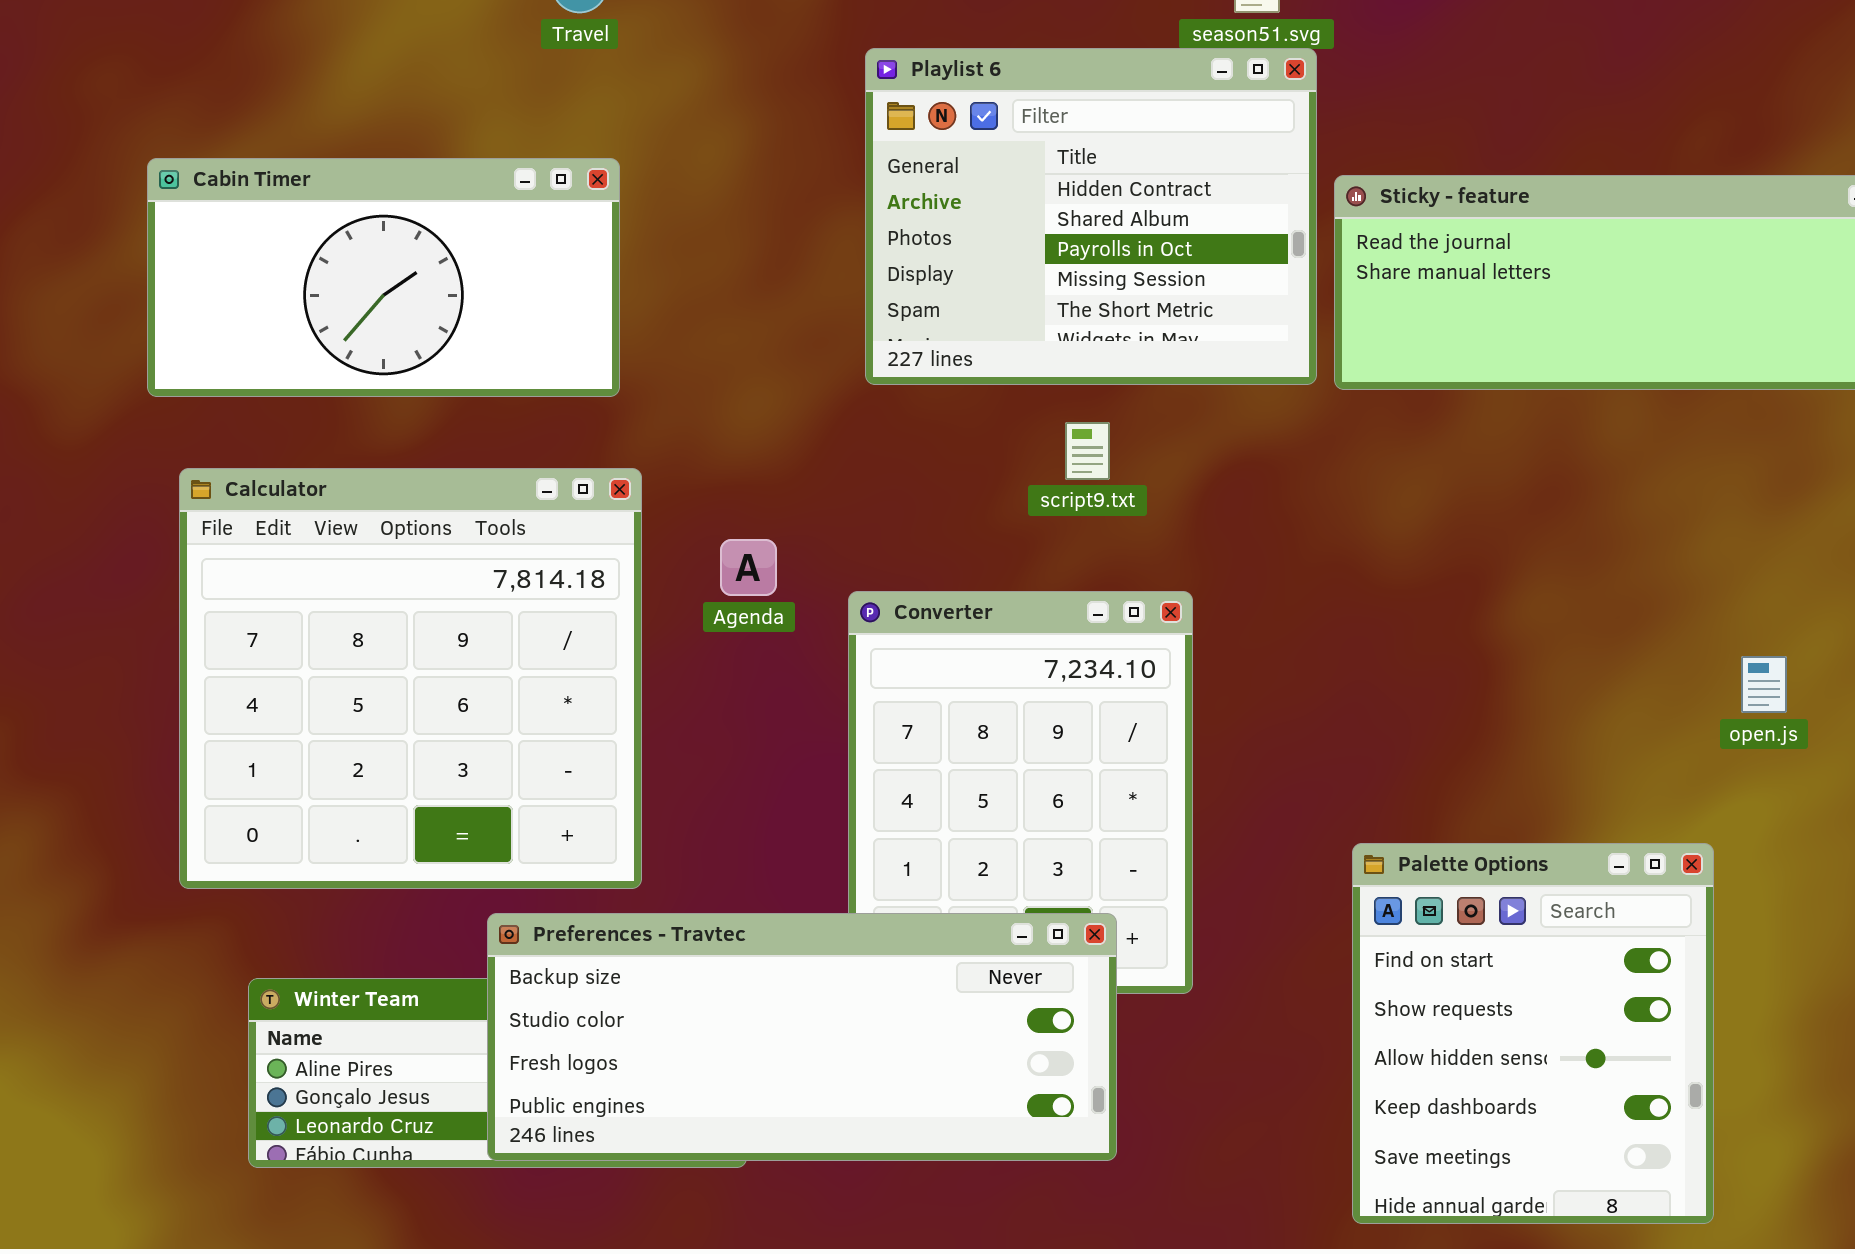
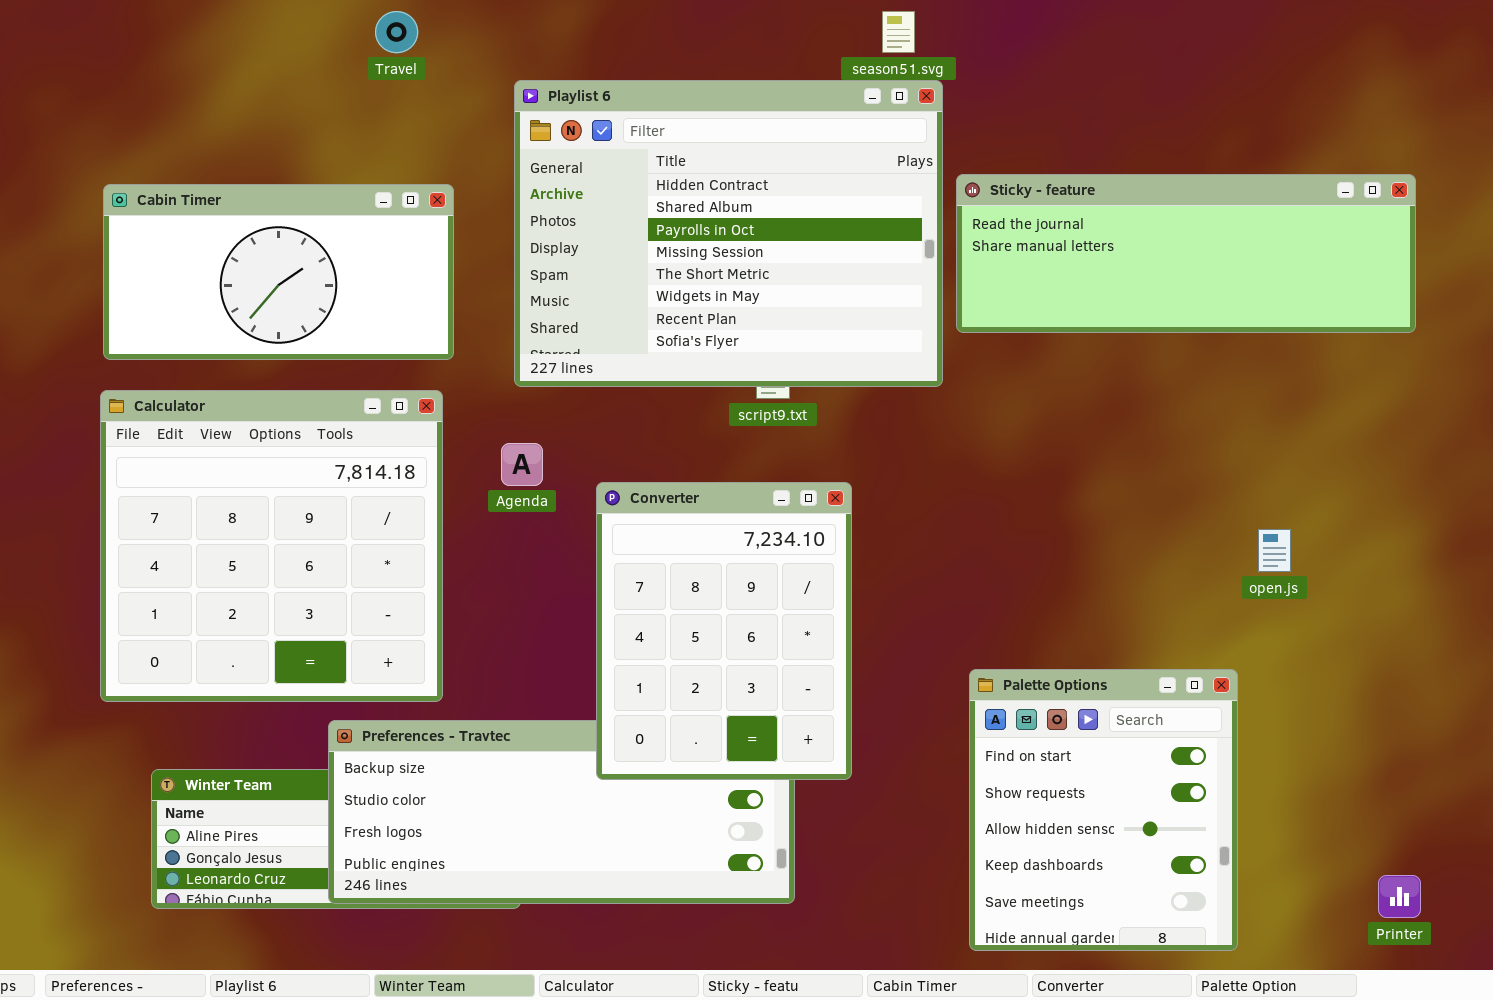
Playlist 6: [865,48,1317,385] -> [514,80,943,387], resized
Cabin Timer: [147,158,620,397] -> [103,184,454,360], moved
Converter: [848,591,1193,994] -> [596,482,852,780], raised

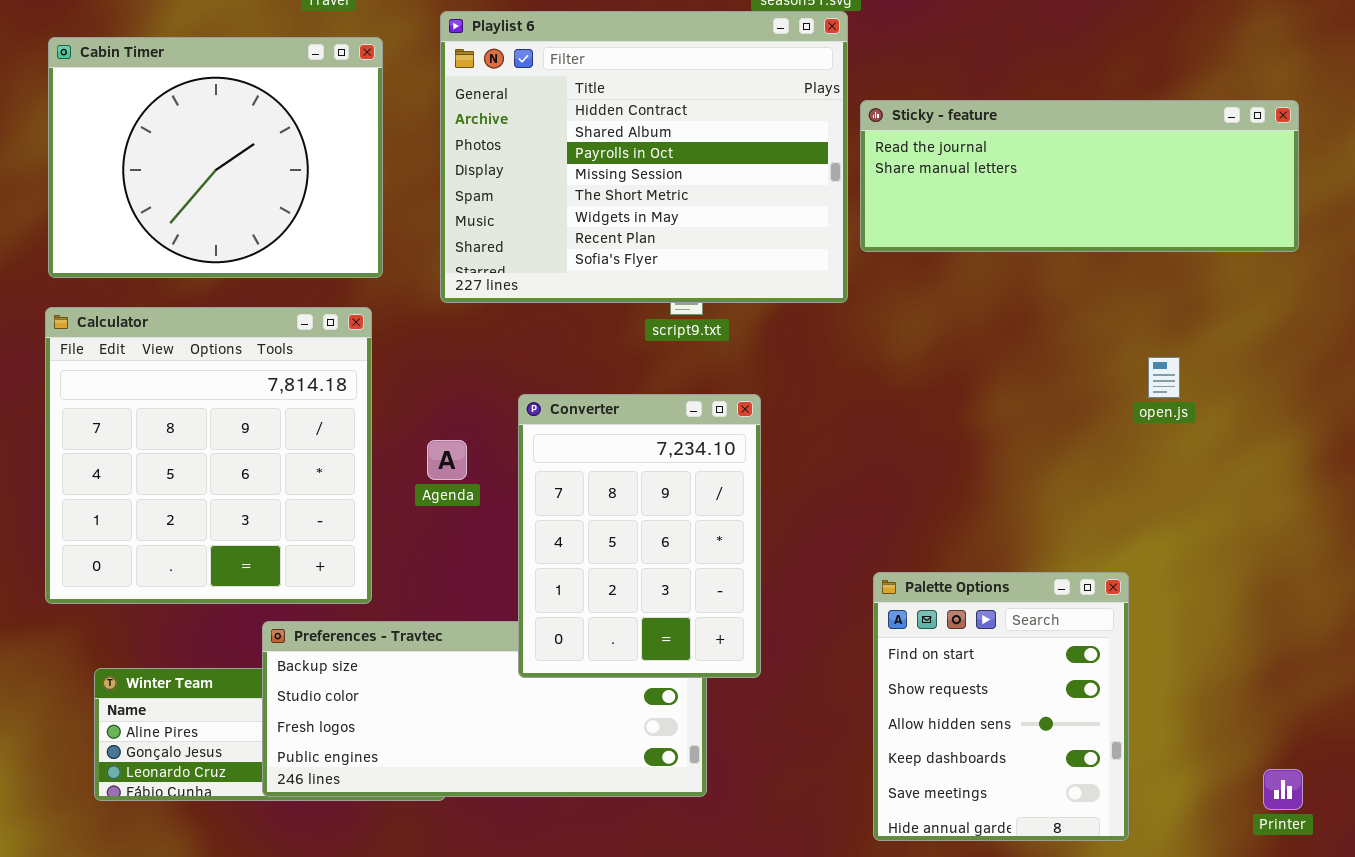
Cabin Timer: [103,184,454,360] -> [48,37,383,278], resized
Agenda: [501,443,543,486] -> [427,440,467,480], moved
open.js: [1258,529,1291,572] -> [1148,357,1180,398], moved

